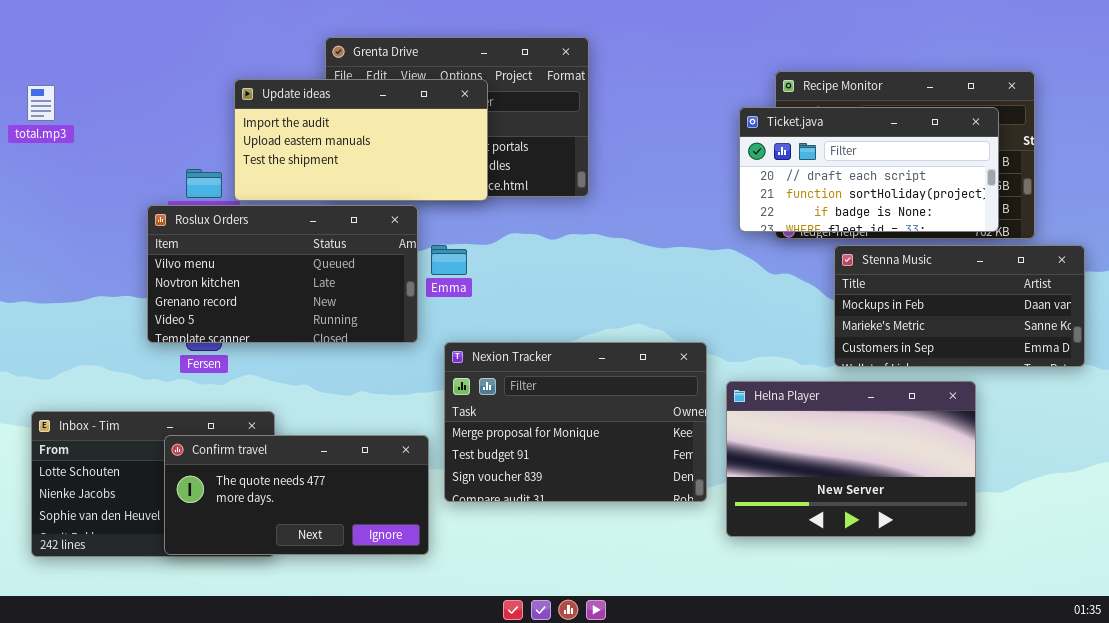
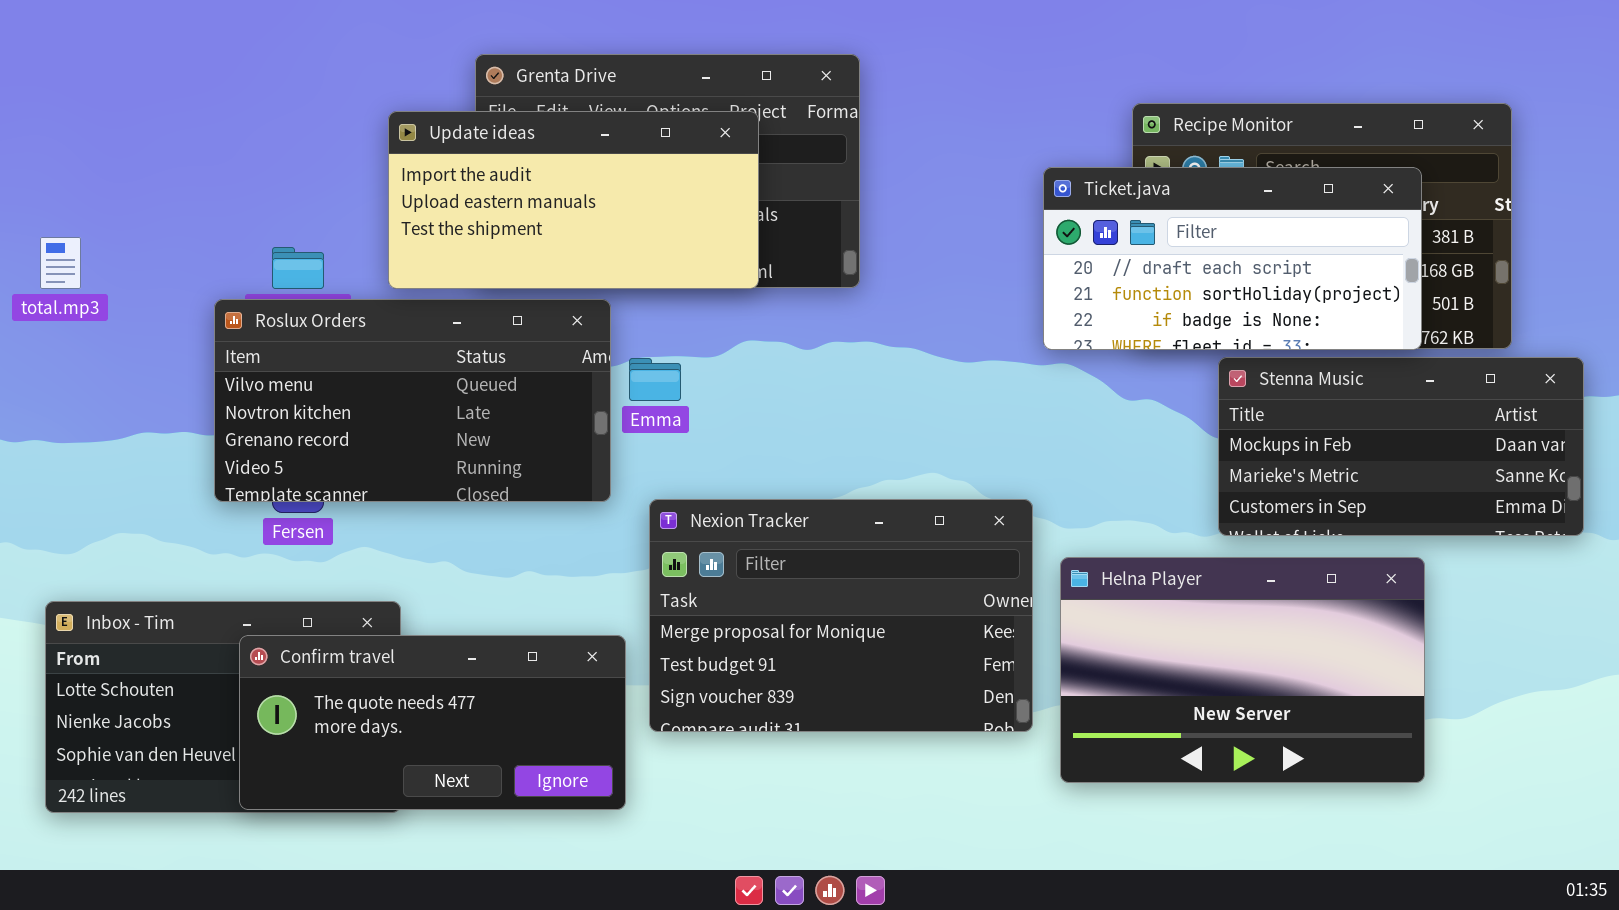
Update ideas: [234,79,488,201] -> [388,111,759,289], moved
total.mp3: [27,85,55,121] -> [40,237,81,289], moved
Ticket.java: [739,107,999,232] -> [1043,167,1422,350], moved

